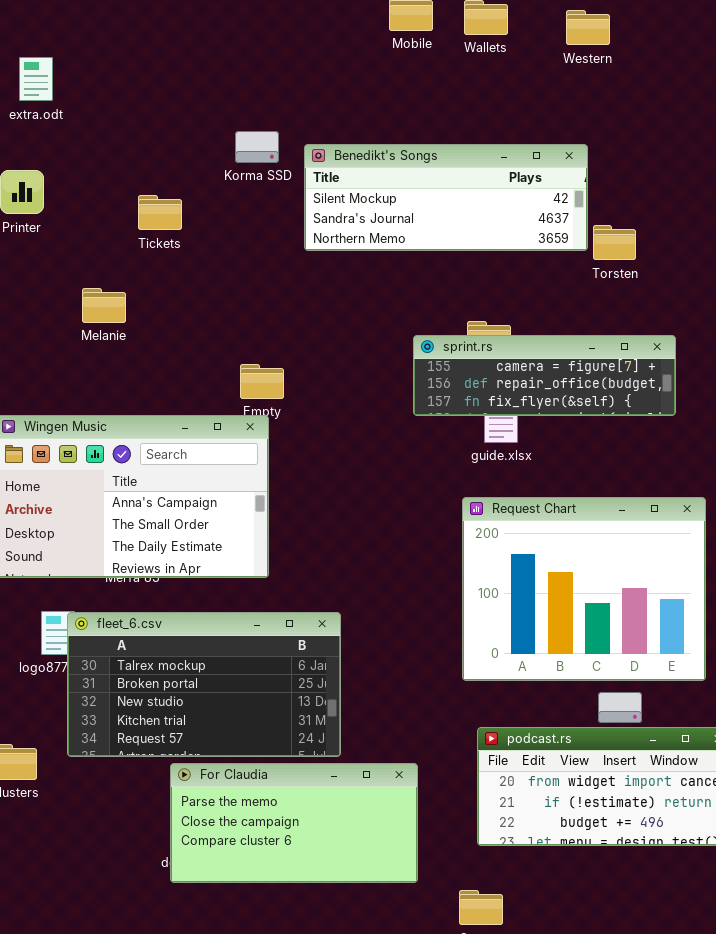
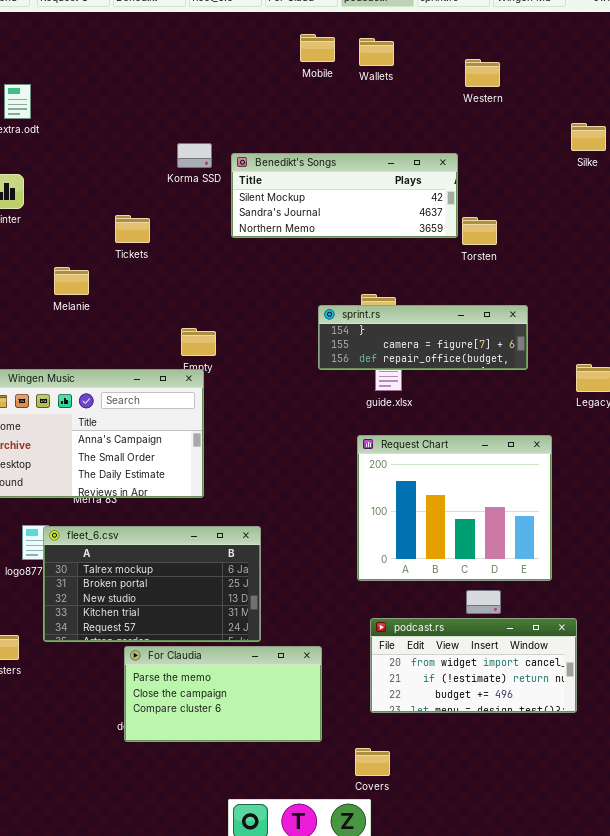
Western: [566,10,610,45] -> [465,59,500,87], moved
Tickets: [138,195,182,230] -> [115,215,150,243], moved
sprint.rs: [413,335,676,416] -> [318,305,528,370], scrolled up 1 row

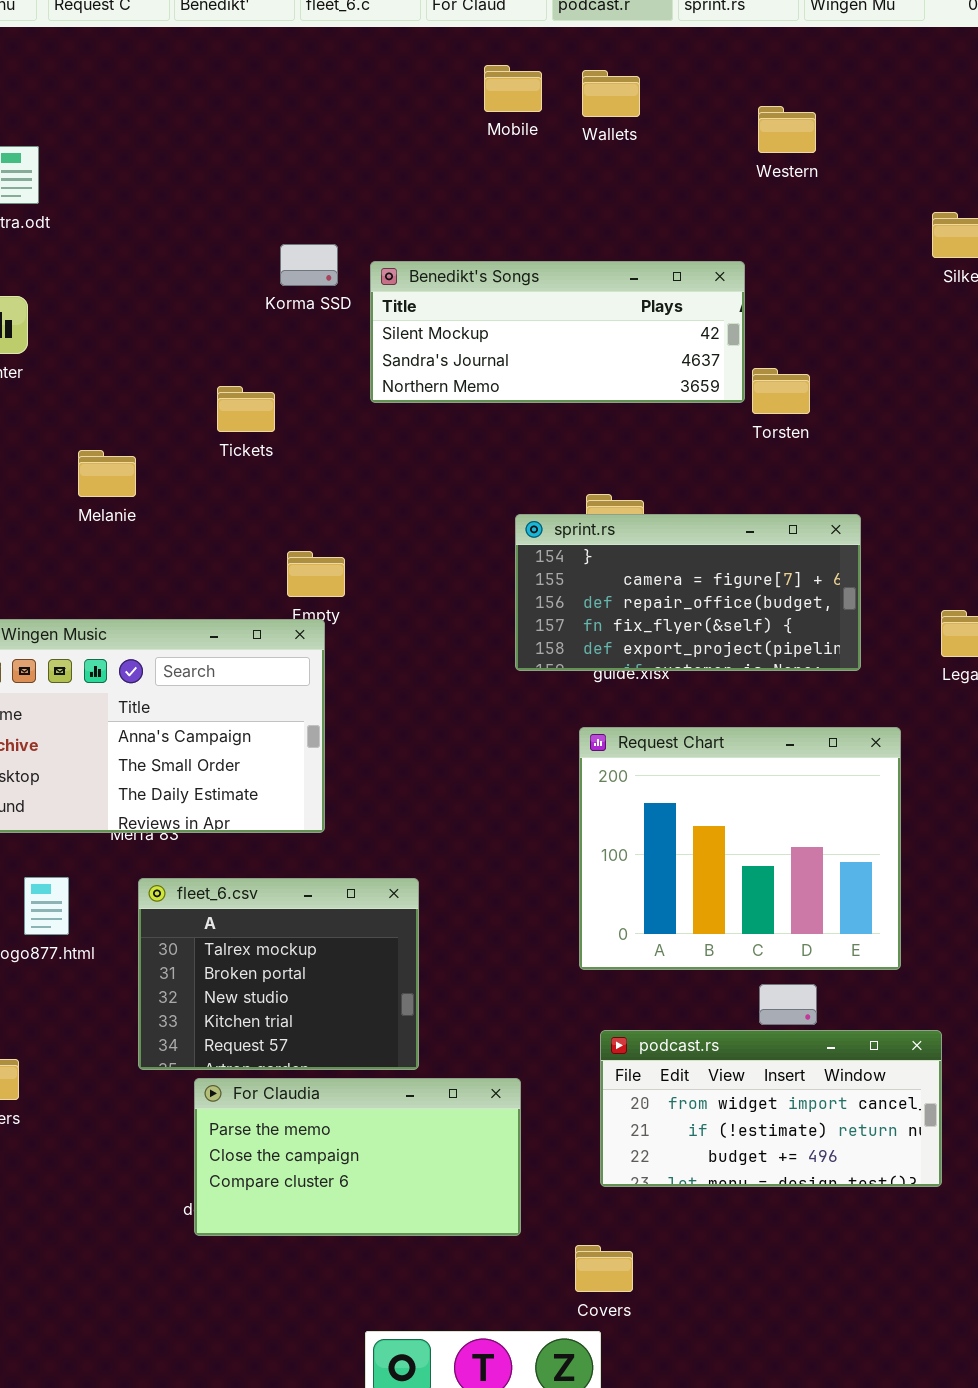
Tickets: [115,215,150,243] -> [217,386,275,432], moved
sprint.rs: [318,305,528,370] -> [515,514,861,671], resized
fleet_6.csv: [43,526,261,642] -> [138,878,419,1070], resized

